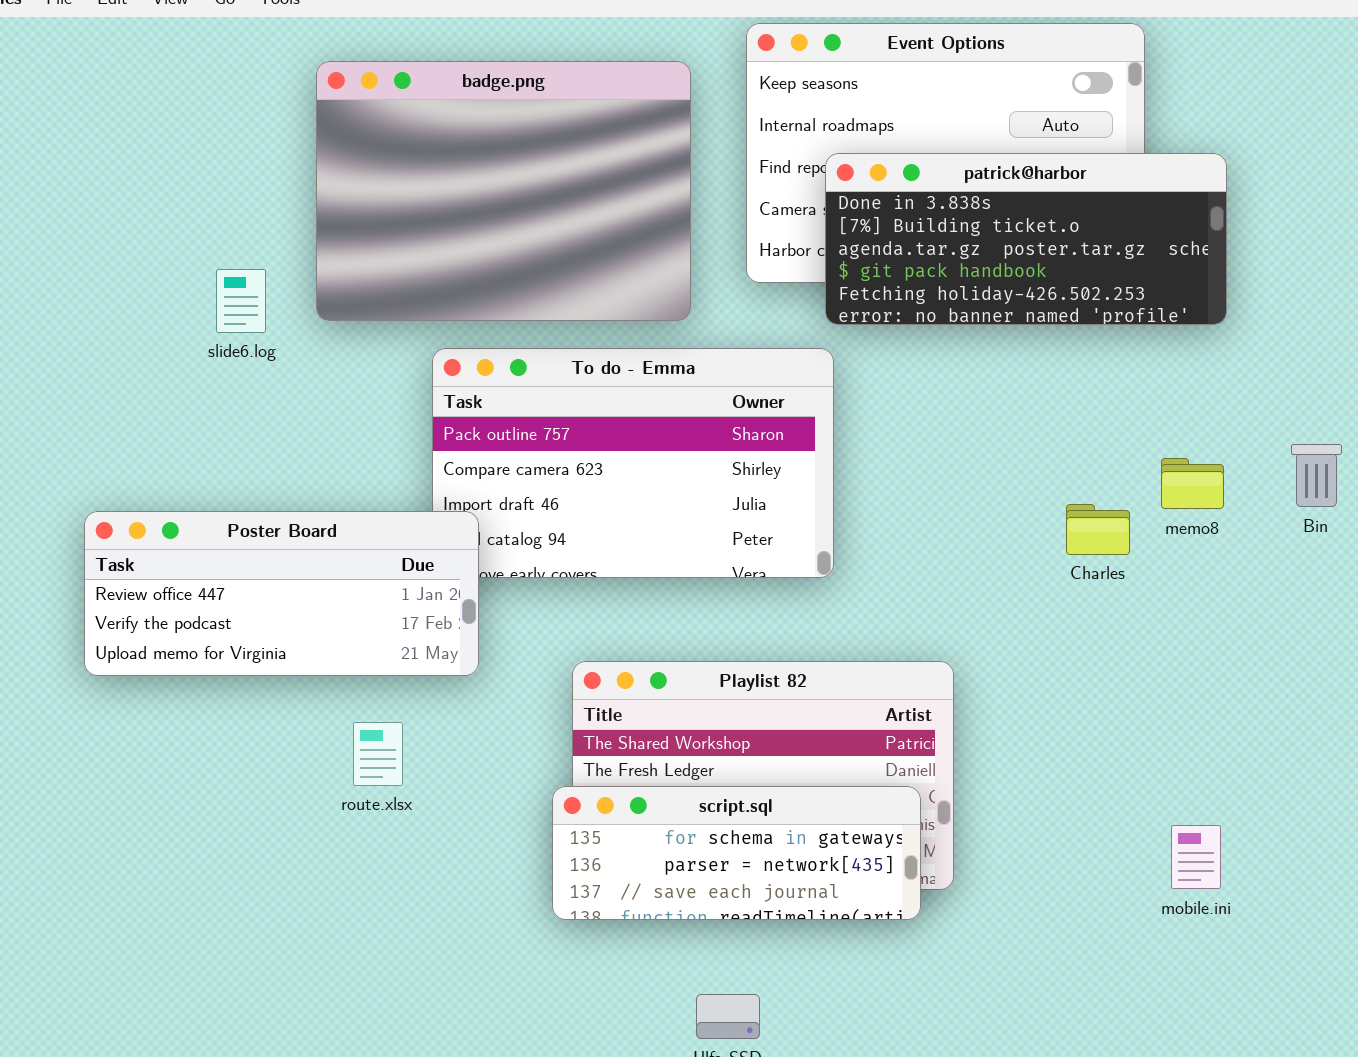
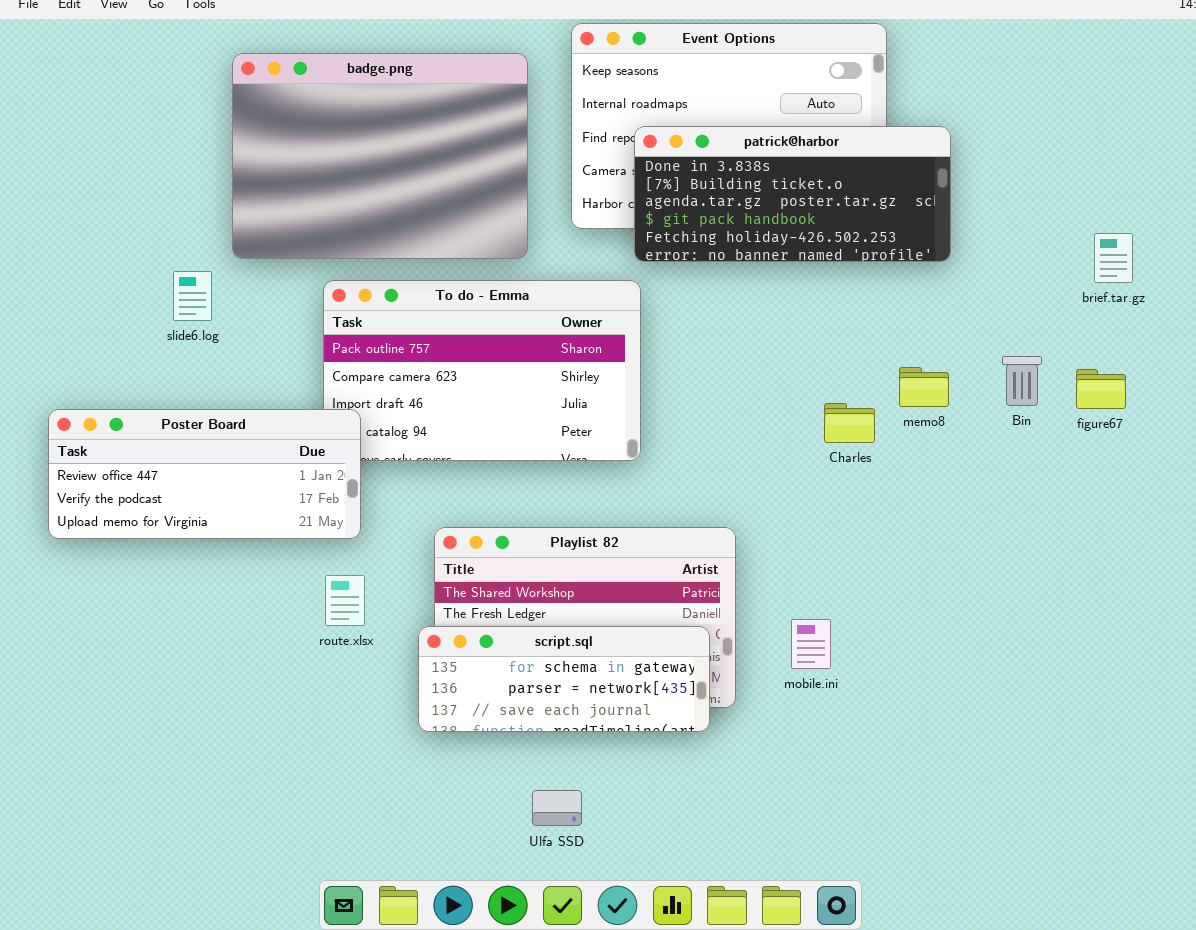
slide6.log: [216,269,266,333] -> [173,271,212,321], moved
route.xlsx: [353,722,403,786] -> [325,575,365,626], moved
mobile.ini: [1171,825,1221,889] -> [791,619,831,669], moved

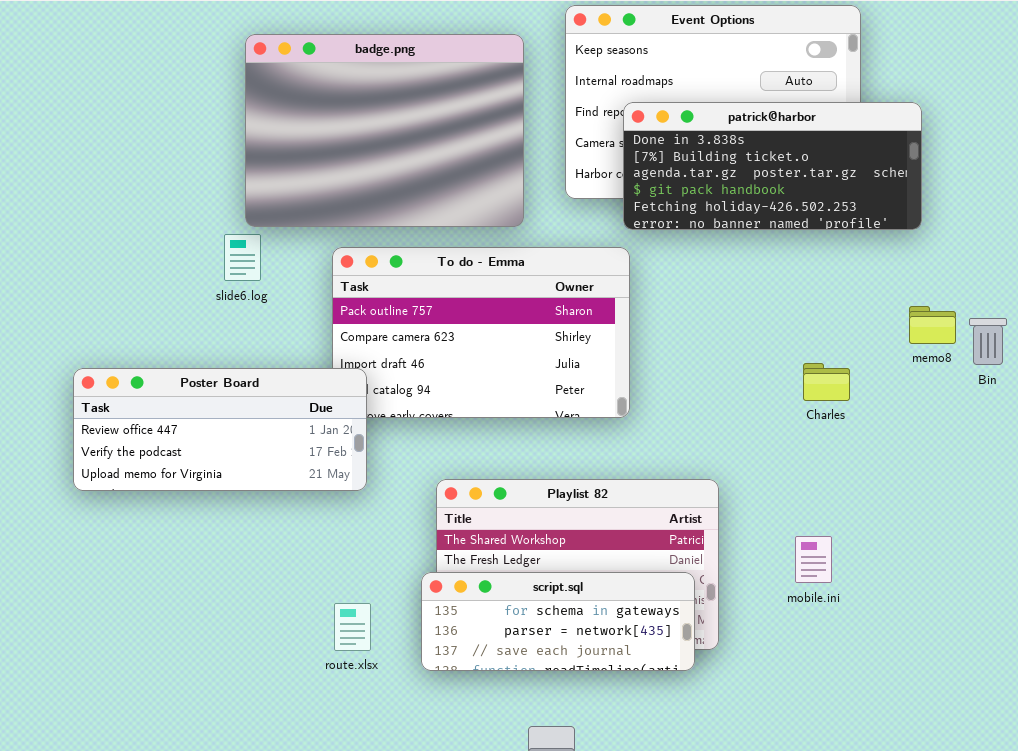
slide6.log: [173,271,212,321] -> [224,234,261,281], moved
memo8: [899,367,949,407] -> [909,306,956,344], moved
route.xlsx: [325,575,365,626] -> [334,603,371,651], moved
mobile.ini: [791,619,831,669] -> [795,536,832,583], moved

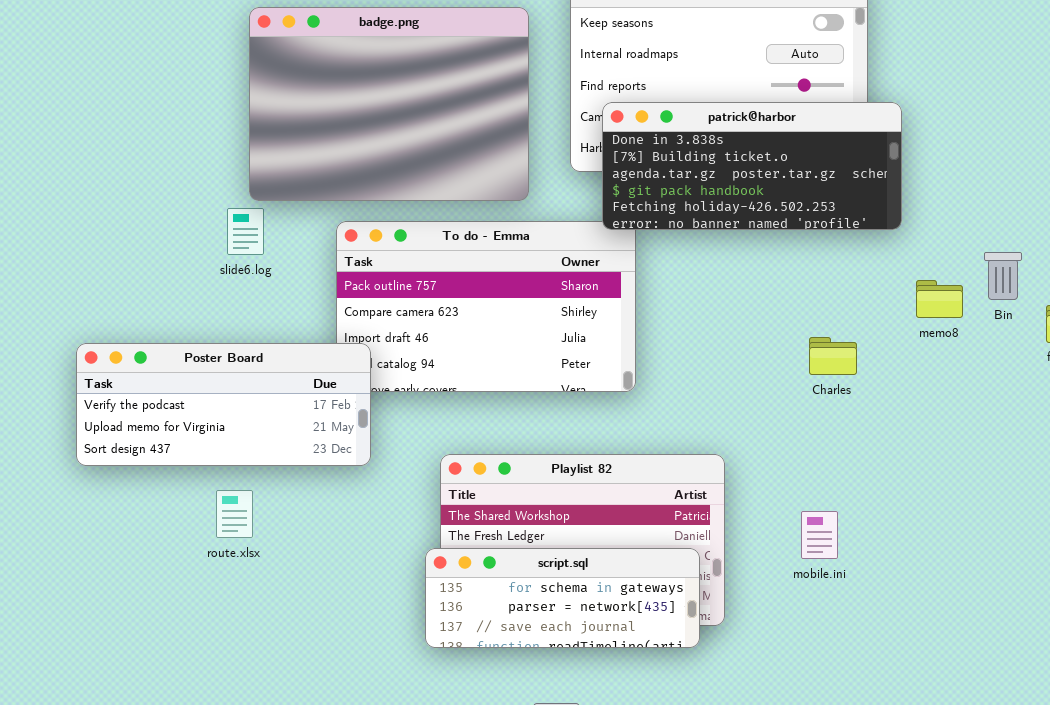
patrick@harbor: [623,102,922,230] -> [602,102,902,230], moved
Bin: [969,318,1007,365] -> [984,252,1022,300], moved
Poster Board: [73,368,367,491] -> [76,343,371,466], scrolled down 1 row
route.xlsx: [334,603,371,651] -> [216,490,253,538], moved

